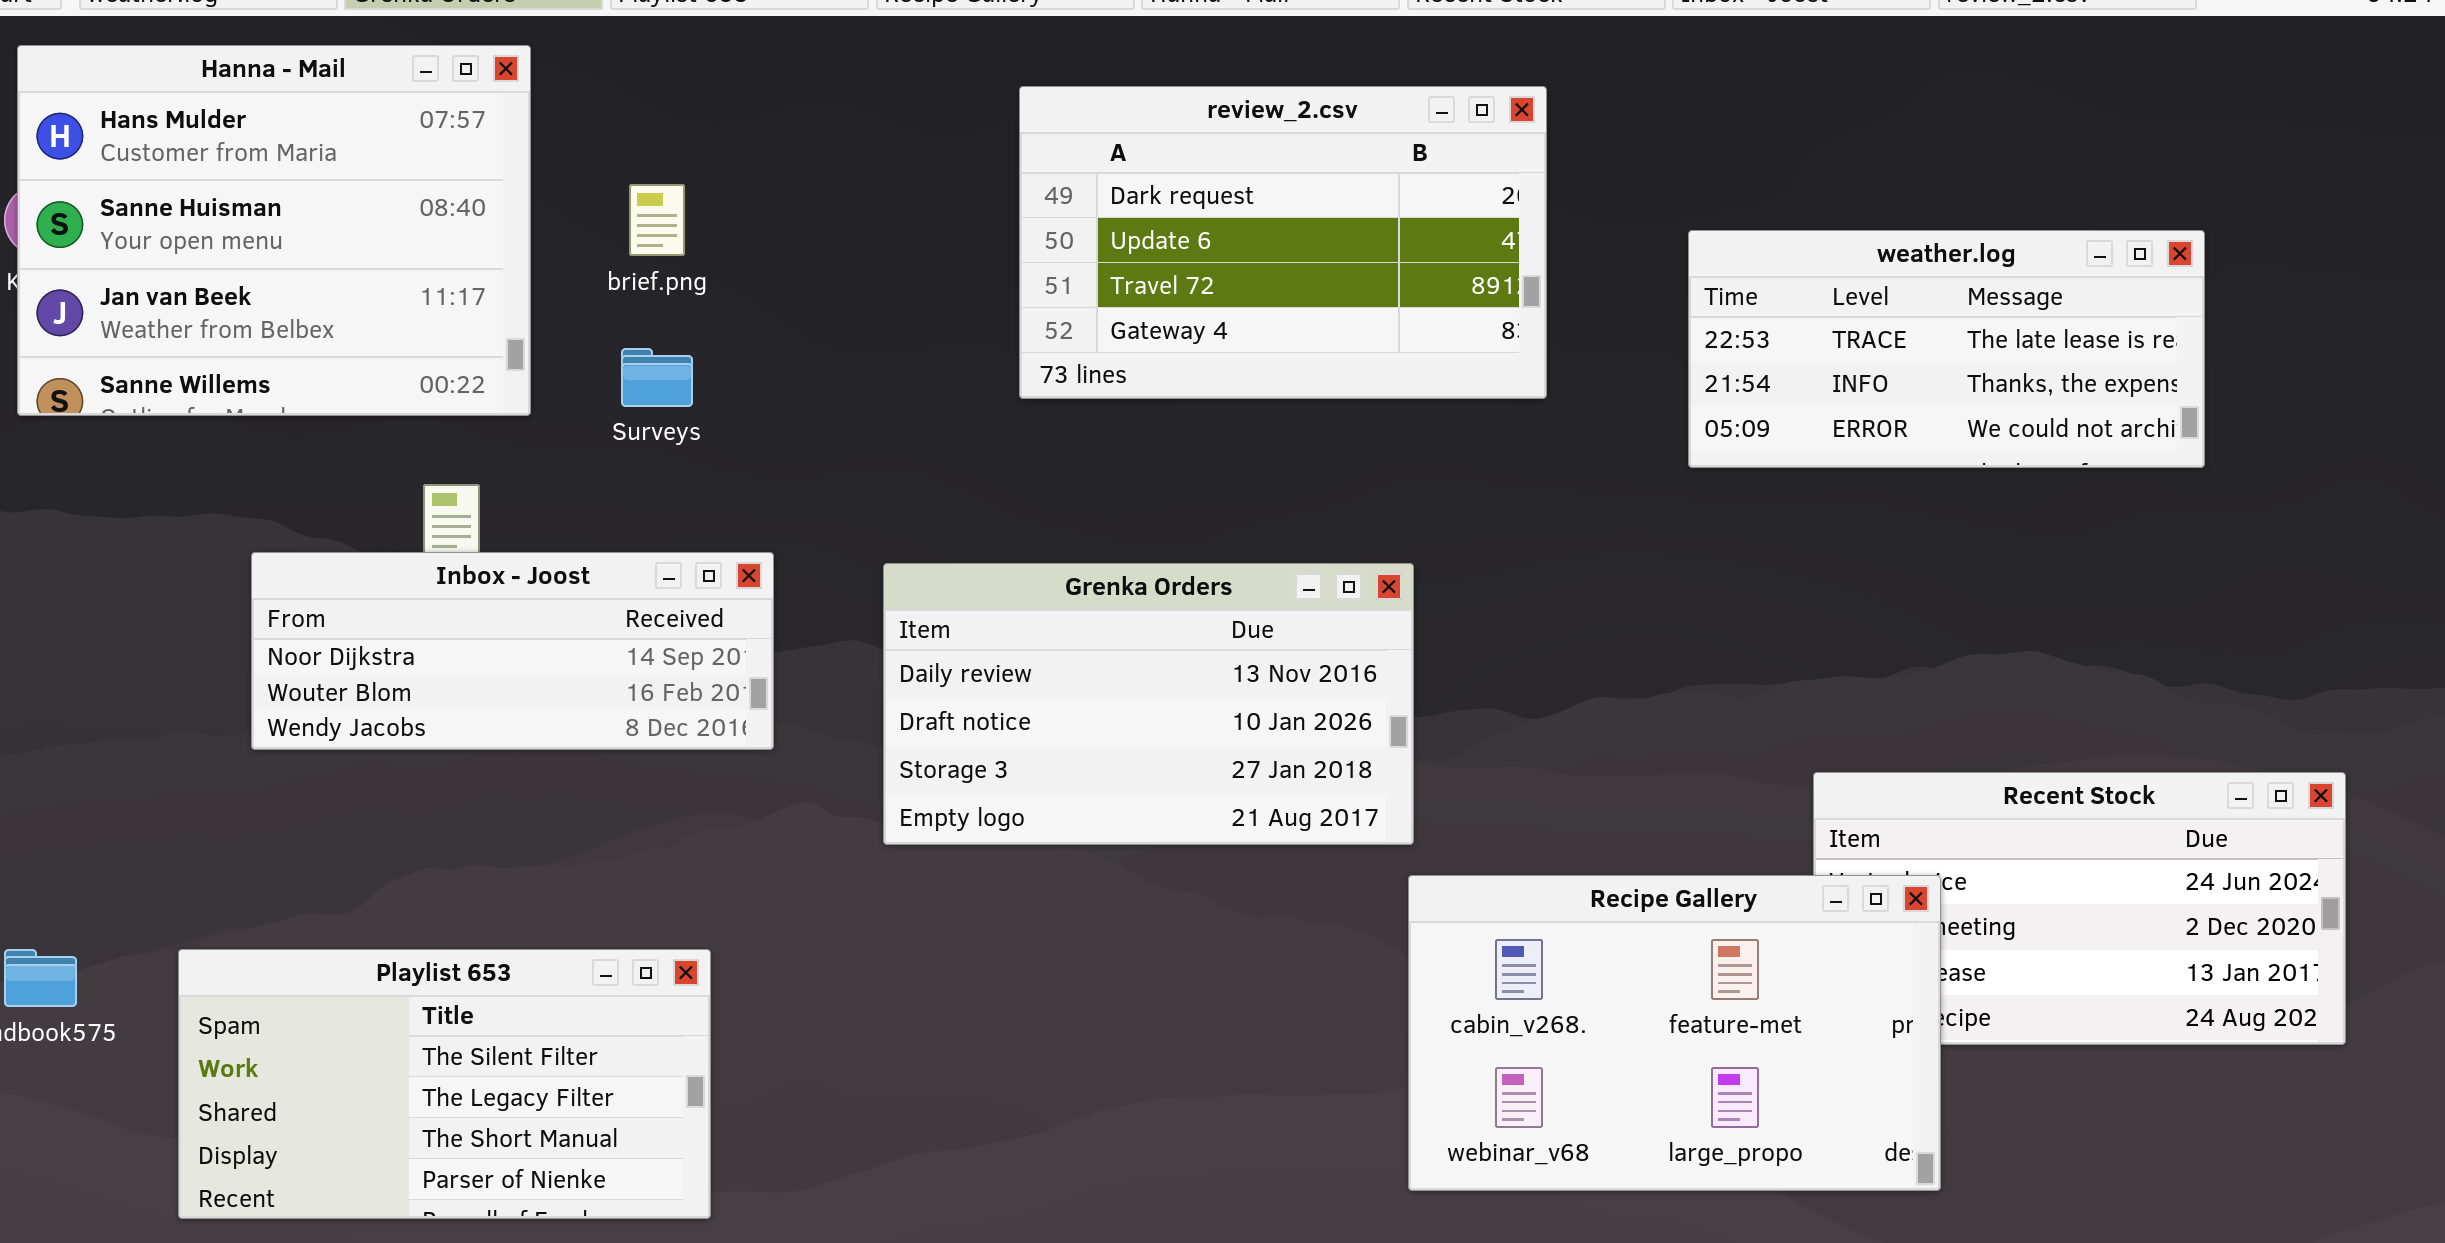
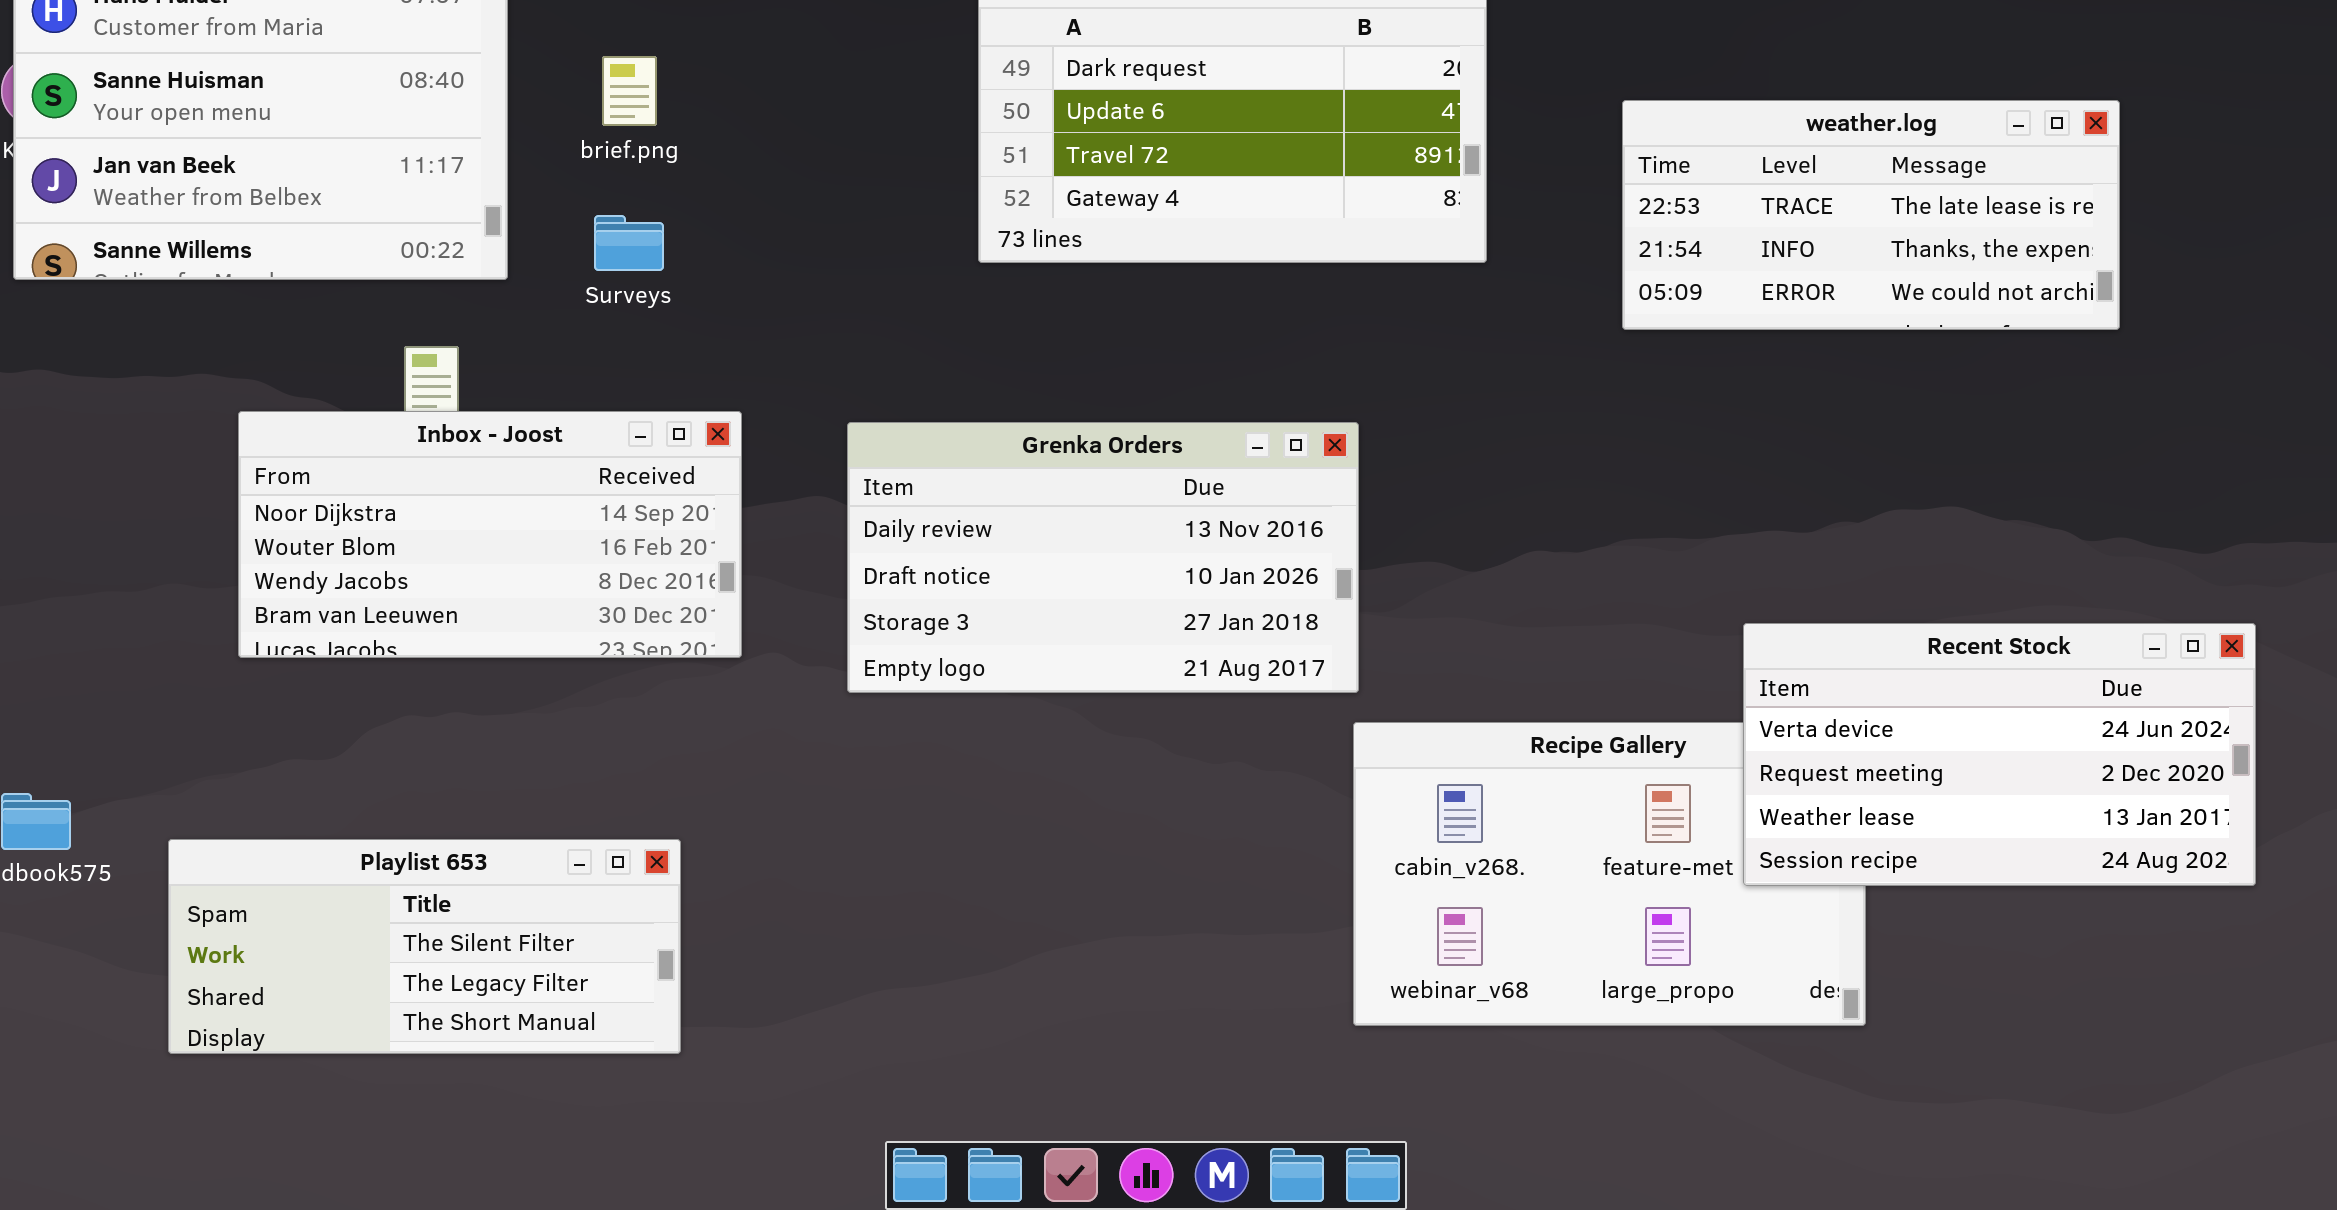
Inbox - Joost: [251,552,774,750] -> [238,411,742,658], resized
Recent Stock: [1813,772,2346,1045] -> [1743,623,2256,886], raised
Playlist 653: [178,949,711,1219] -> [168,839,681,1054], resized

